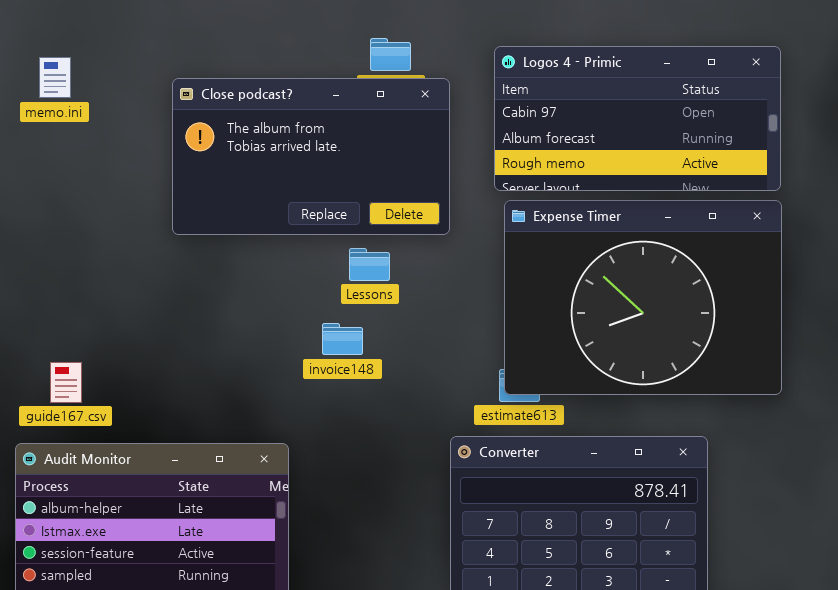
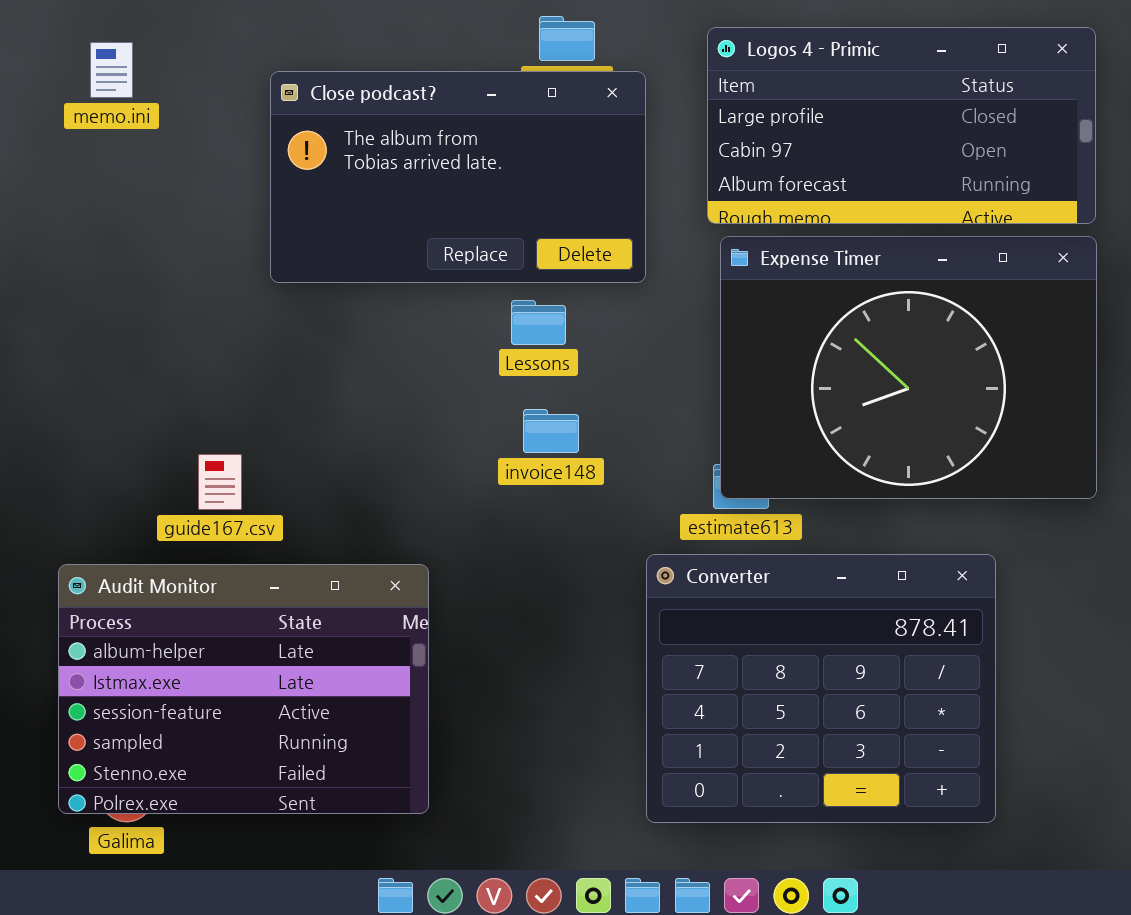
Logos 4 - Primic: [494,46,781,191] -> [707,27,1096,224], scrolled up 1 row
invoice148: [322,323,363,355] -> [523,409,579,453], moved
guide167.csv: [50,362,82,403] -> [198,454,242,510], moved

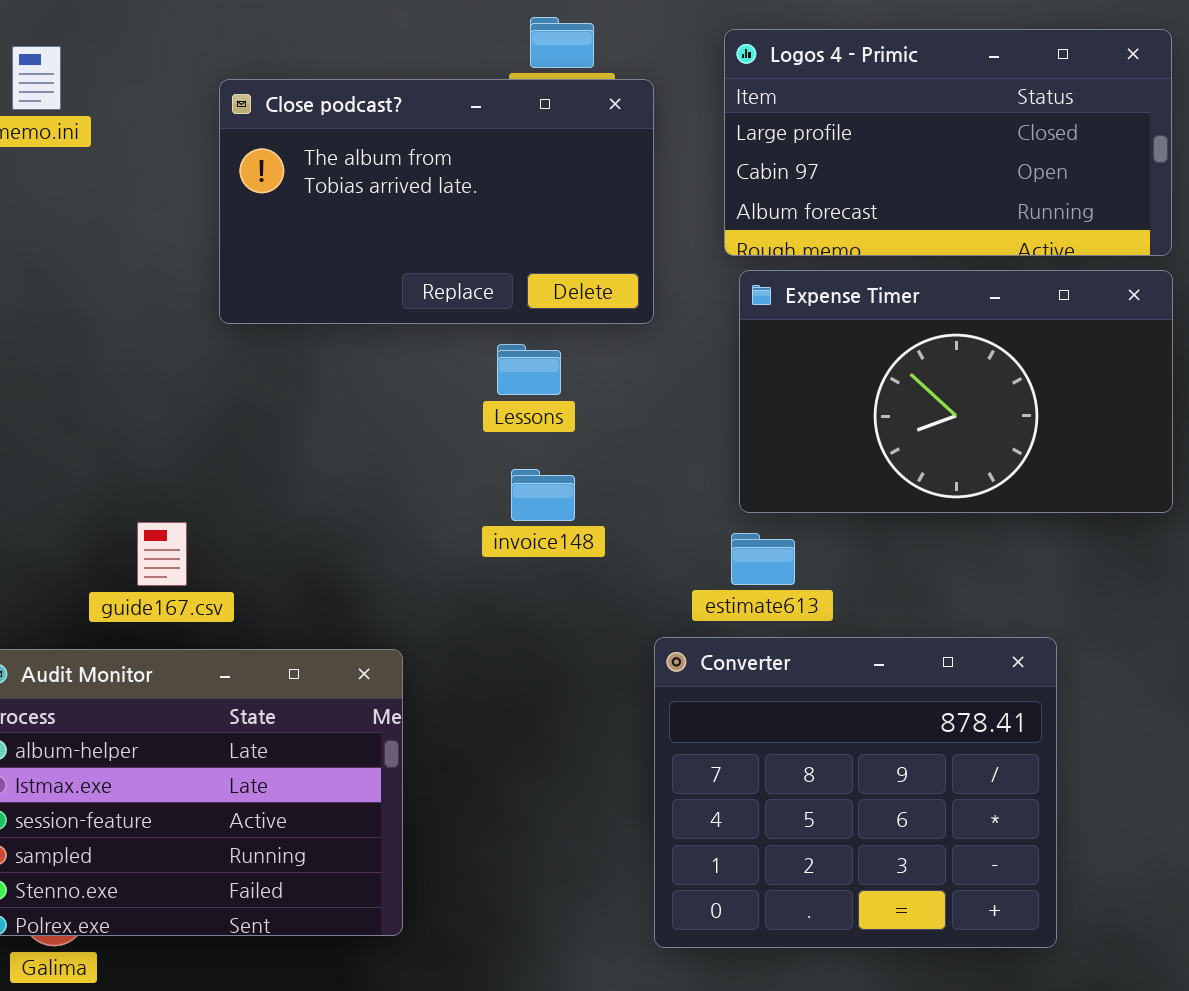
Expense Timer: [720,236,1097,499] -> [739,270,1173,513], resized

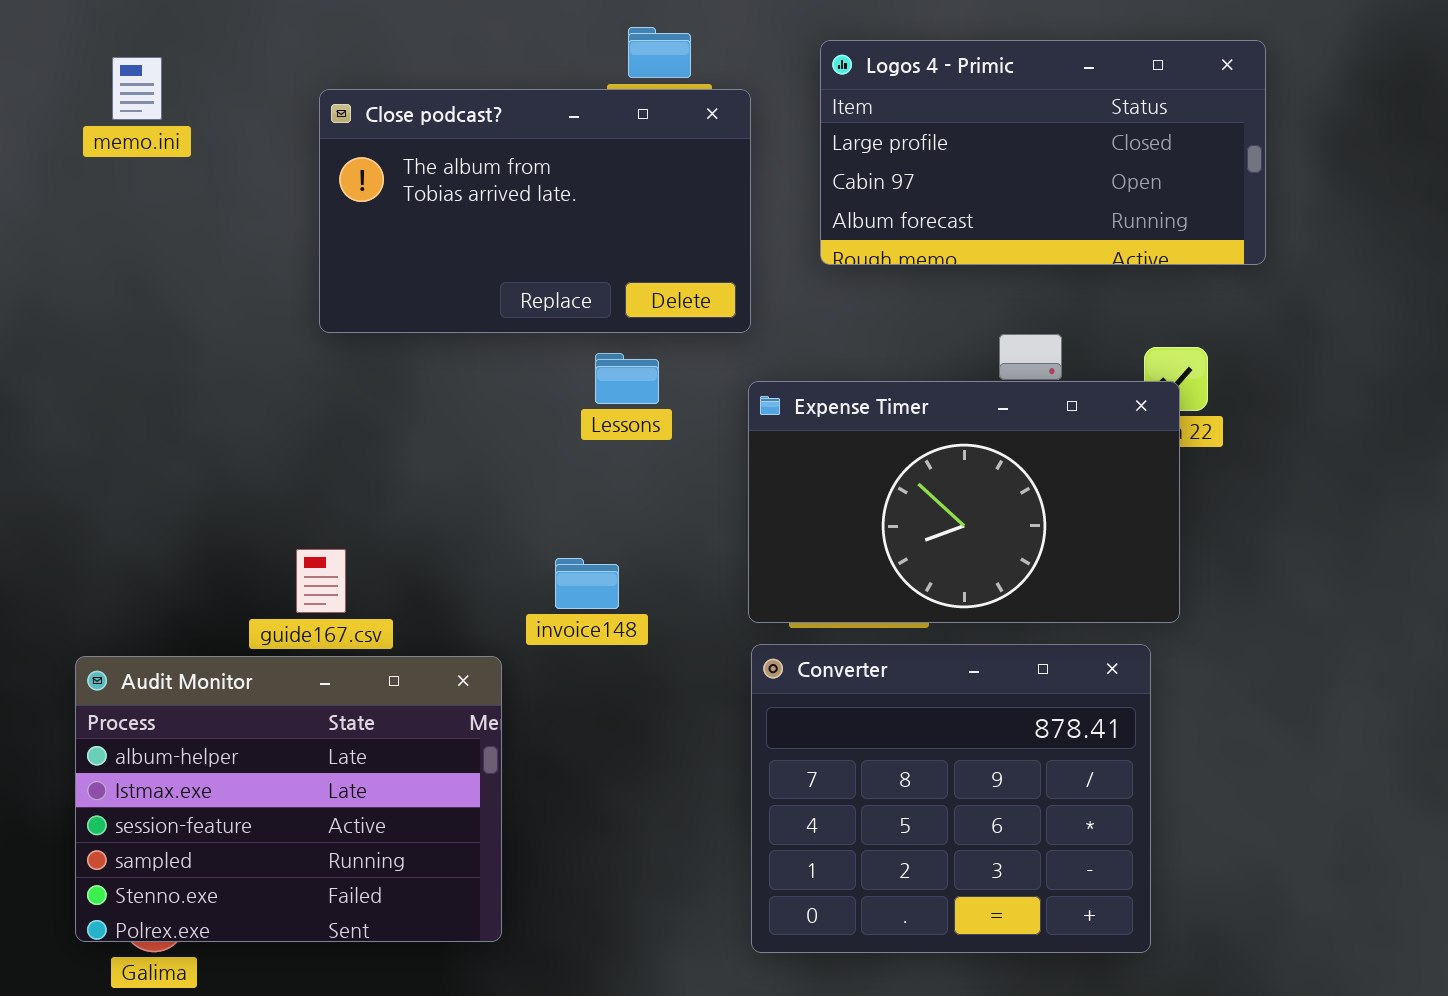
Expense Timer: [739,270,1173,513] -> [748,381,1180,623], moved
invoice148: [511,469,575,521] -> [555,558,619,609], moved
guide167.csv: [137,522,187,586] -> [296,549,346,613], moved

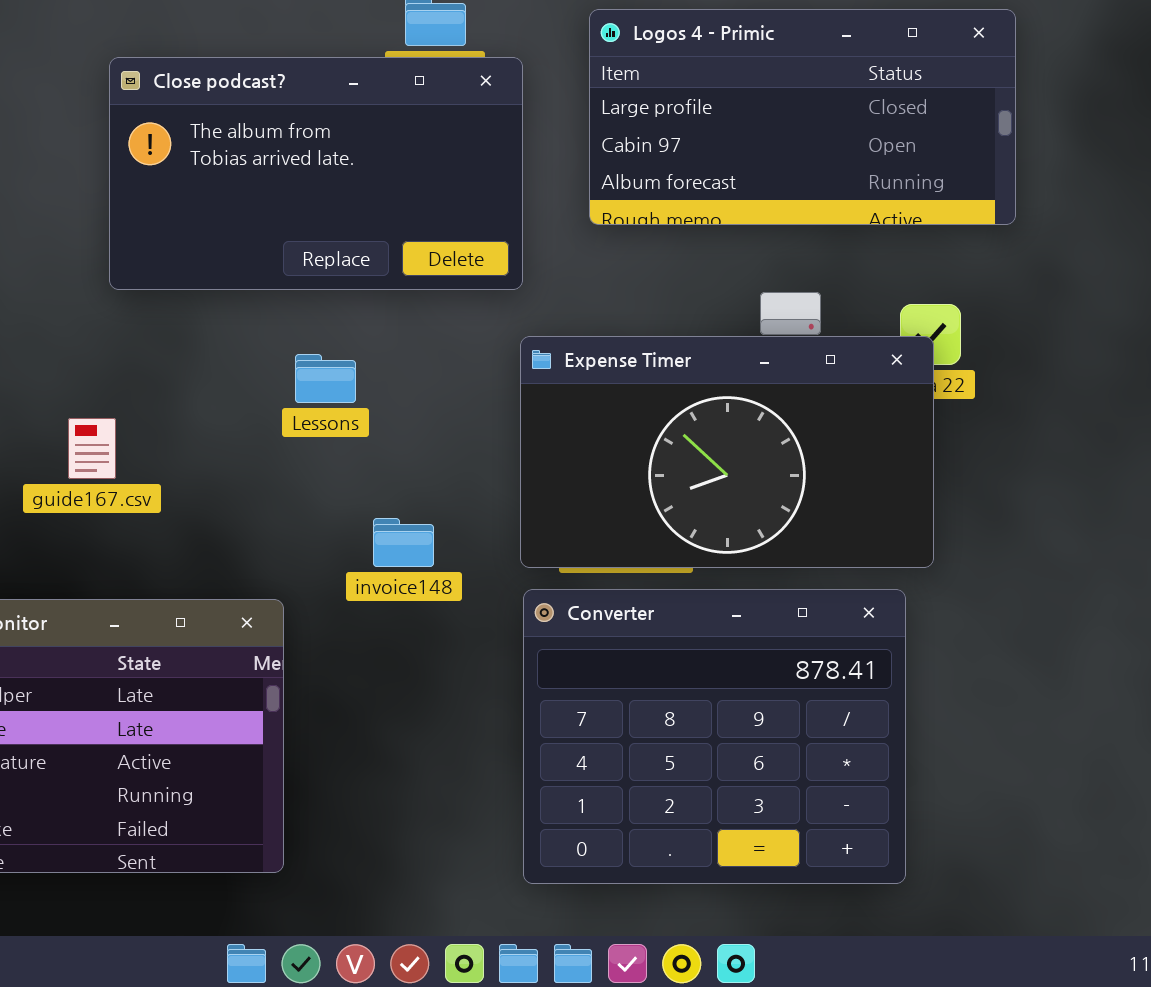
Lessons: [595,353,659,404] -> [295,354,356,403], moved
guide167.csv: [296,549,346,613] -> [68,418,116,479], moved
invoice148: [555,558,619,609] -> [373,518,434,567], moved

